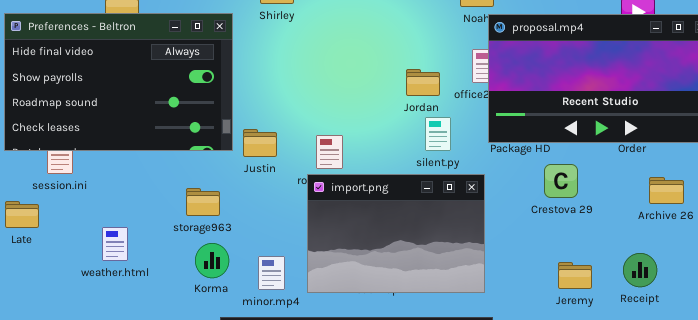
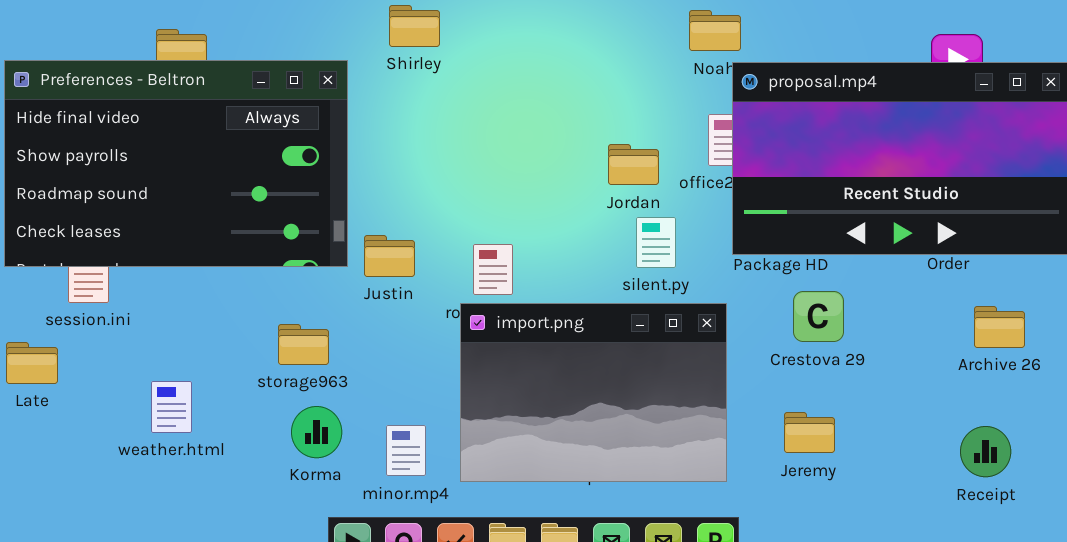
Crestova 29: [544,164,578,198] -> [793,291,844,342], moved
Receipt: [623,253,657,287] -> [960,426,1011,477], moved
Jeremy: [558,262,592,289] -> [784,412,835,453], moved

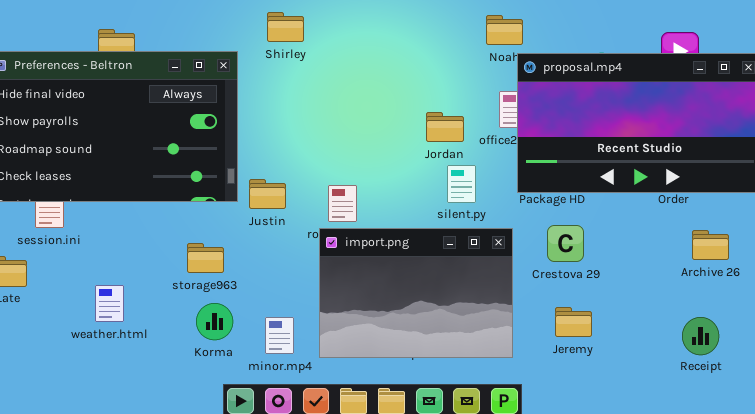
Crestova 29: [793,291,844,342] -> [547,225,584,262], moved

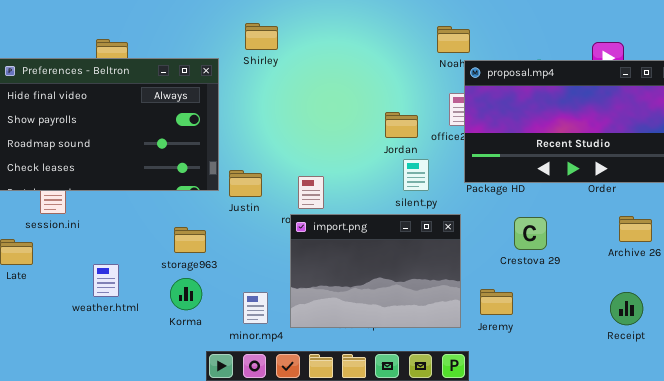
Crestova 29: [547,225,584,262] -> [514,217,547,250], moved
Korma: [196,303,233,340] -> [170,278,202,310], moved
Jeremy: [555,307,592,337] -> [480,289,513,315], moved

